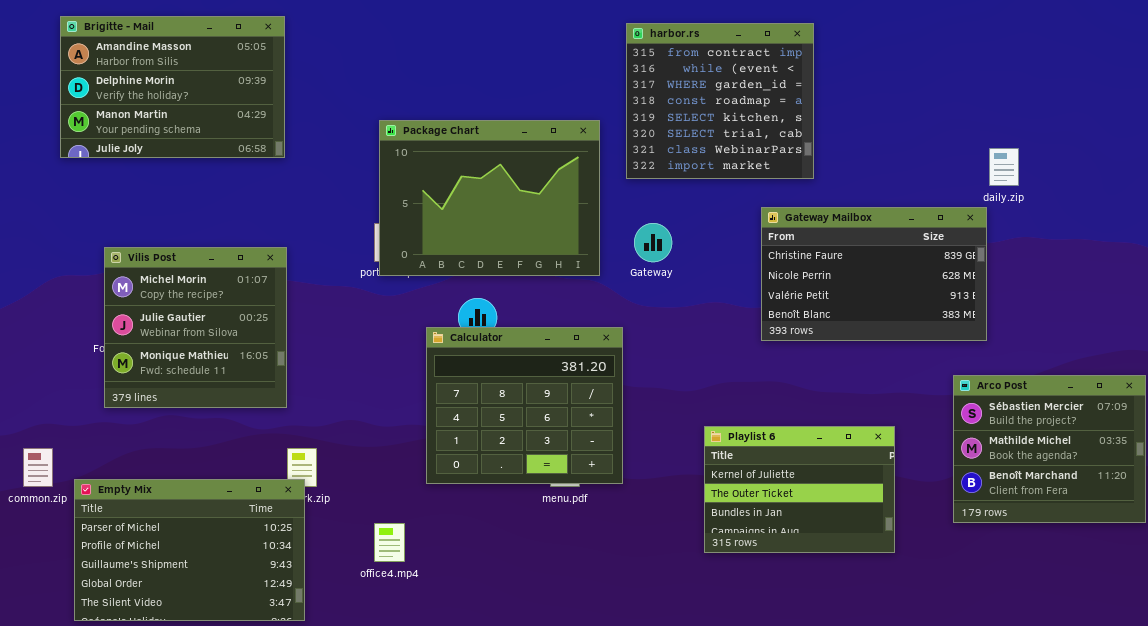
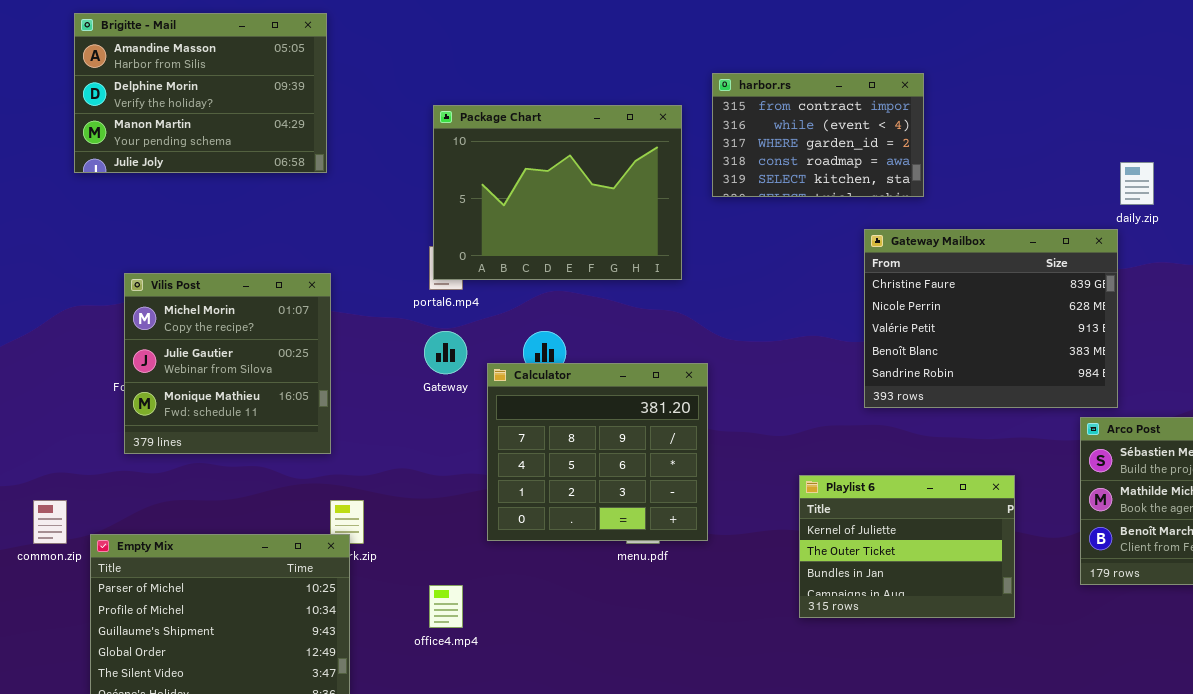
harbor.rs: [626,23,814,179] -> [712,73,924,197], resized
Package Chart: [379,120,600,276] -> [433,105,682,280], moved
Gateway Mailbox: [761,207,987,341] -> [864,229,1118,408], resized
Gateway: [634,223,672,262] -> [424,331,467,374], moved

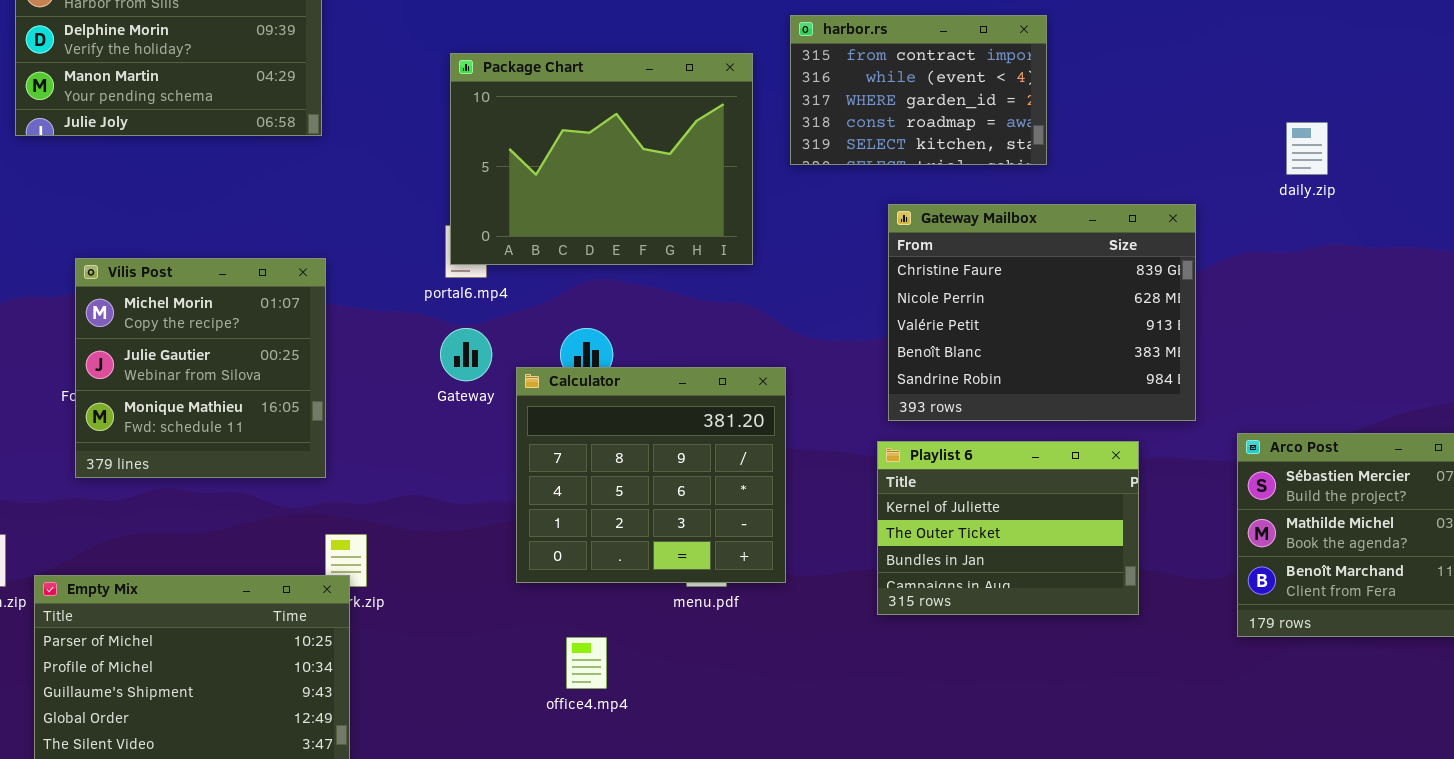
Gateway Mailbox: [864,229,1118,408] -> [888,204,1196,421], moved
Playlist 6: [799,475,1015,618] -> [877,441,1139,615], moved
office4.mp4: [429,585,463,628] -> [566,637,607,689], moved

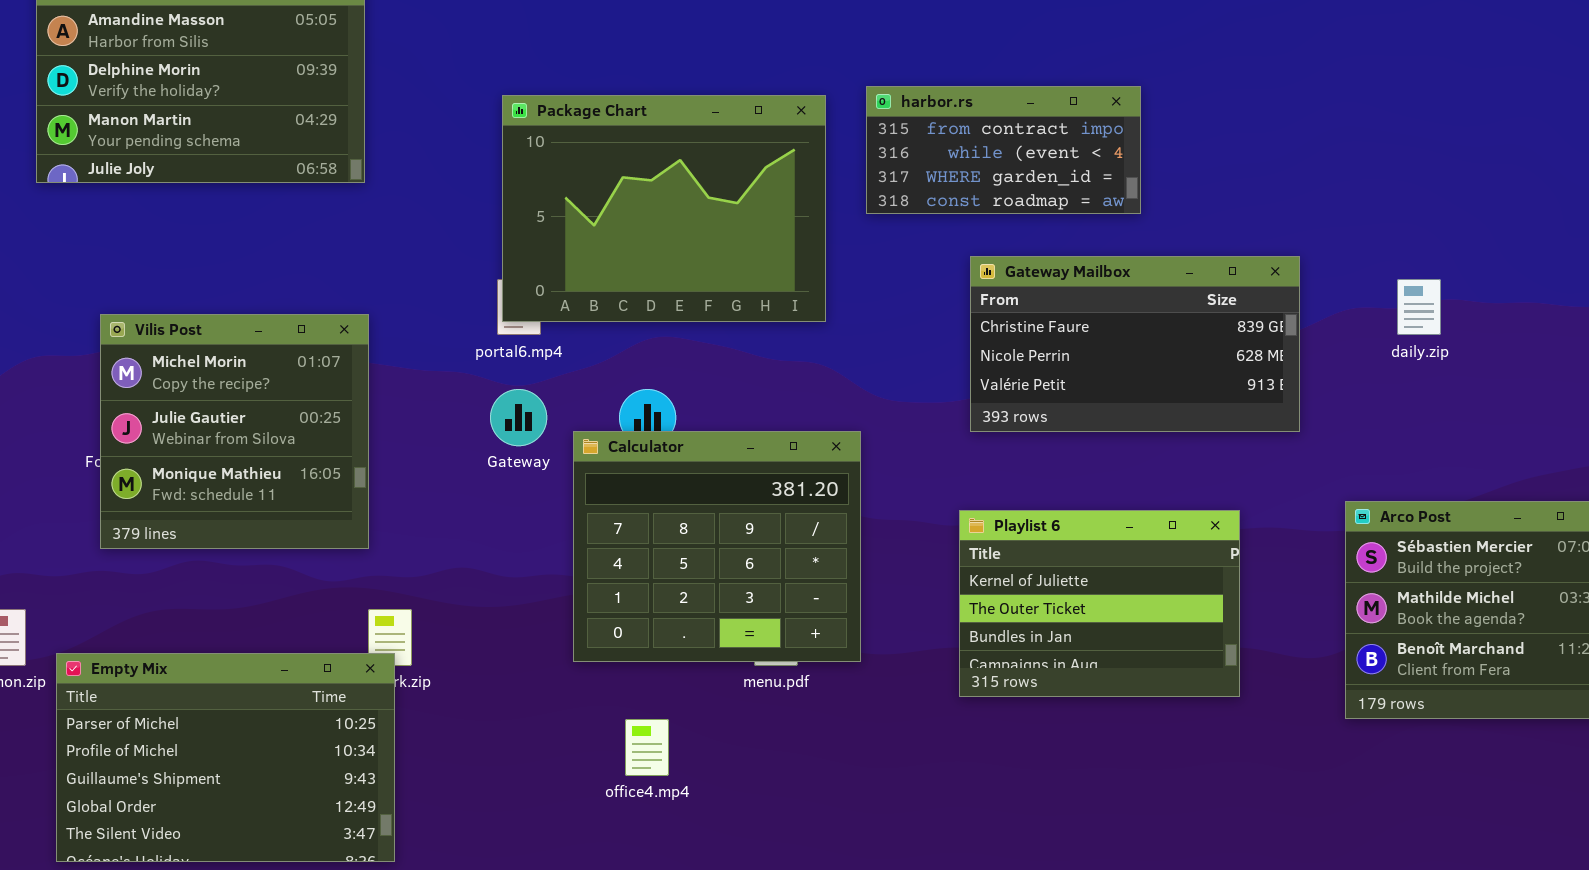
harbor.rs: [790,15,1047,165] -> [866,86,1141,214], resized
daily.zip: [1286,122,1328,175] -> [1397,279,1441,335], moved
Gateway Mailbox: [888,204,1196,421] -> [970,256,1300,432], resized

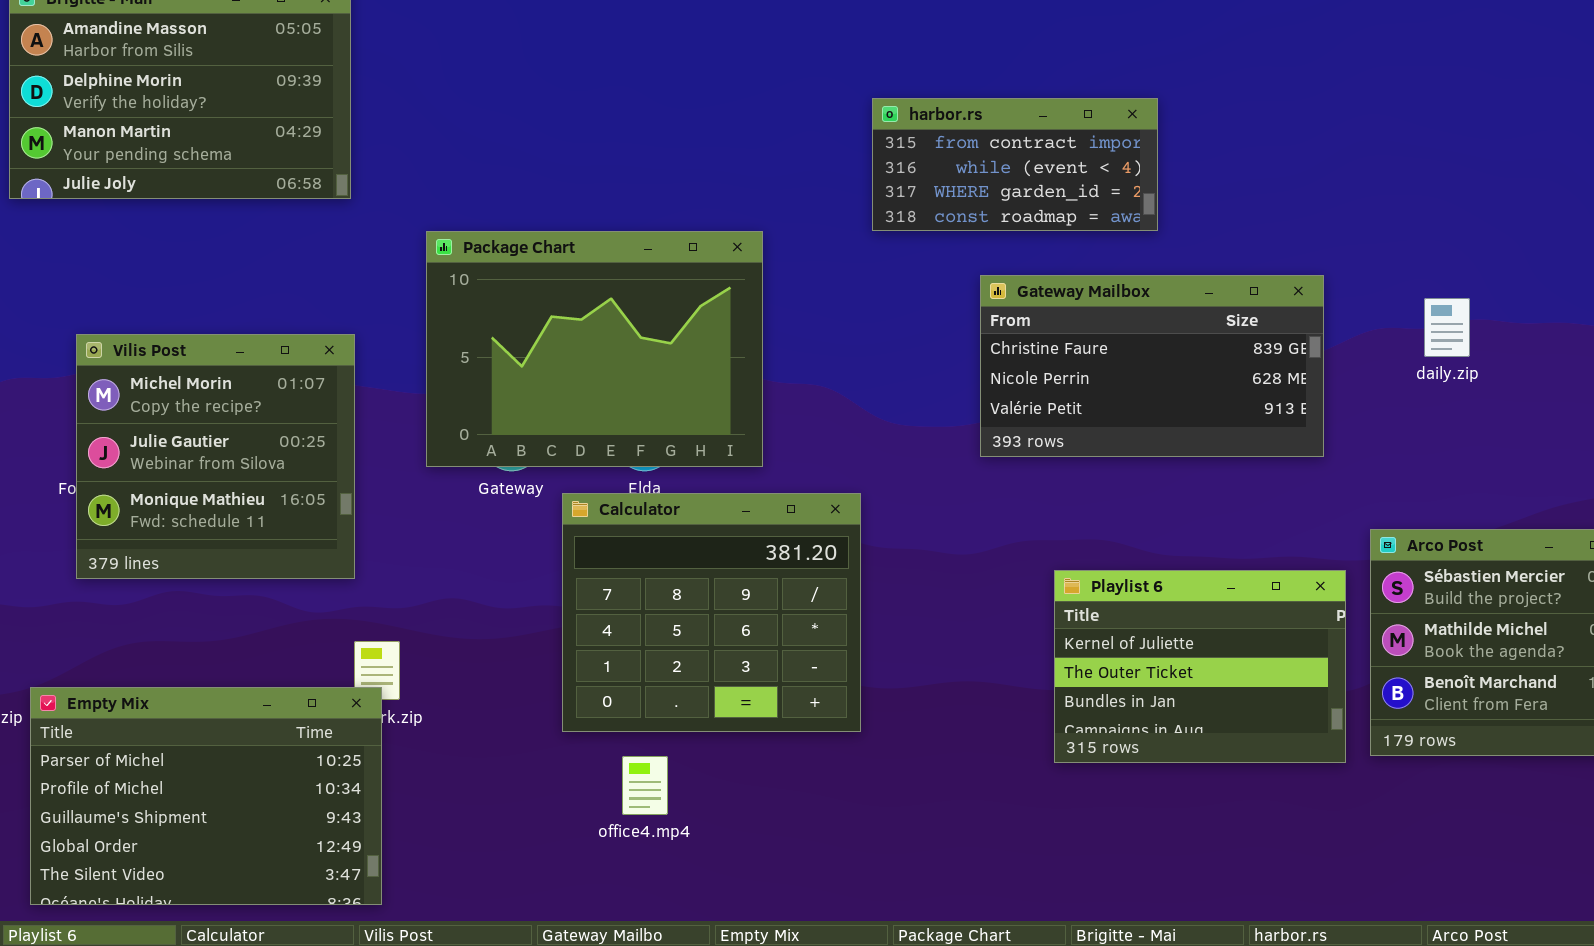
Package Chart: [502,95,826,322] -> [426,231,763,467], moved
Calculator: [573,431,861,662] -> [562,493,861,732], moved
Playlist 6: [959,510,1240,697] -> [1054,570,1346,763], moved

